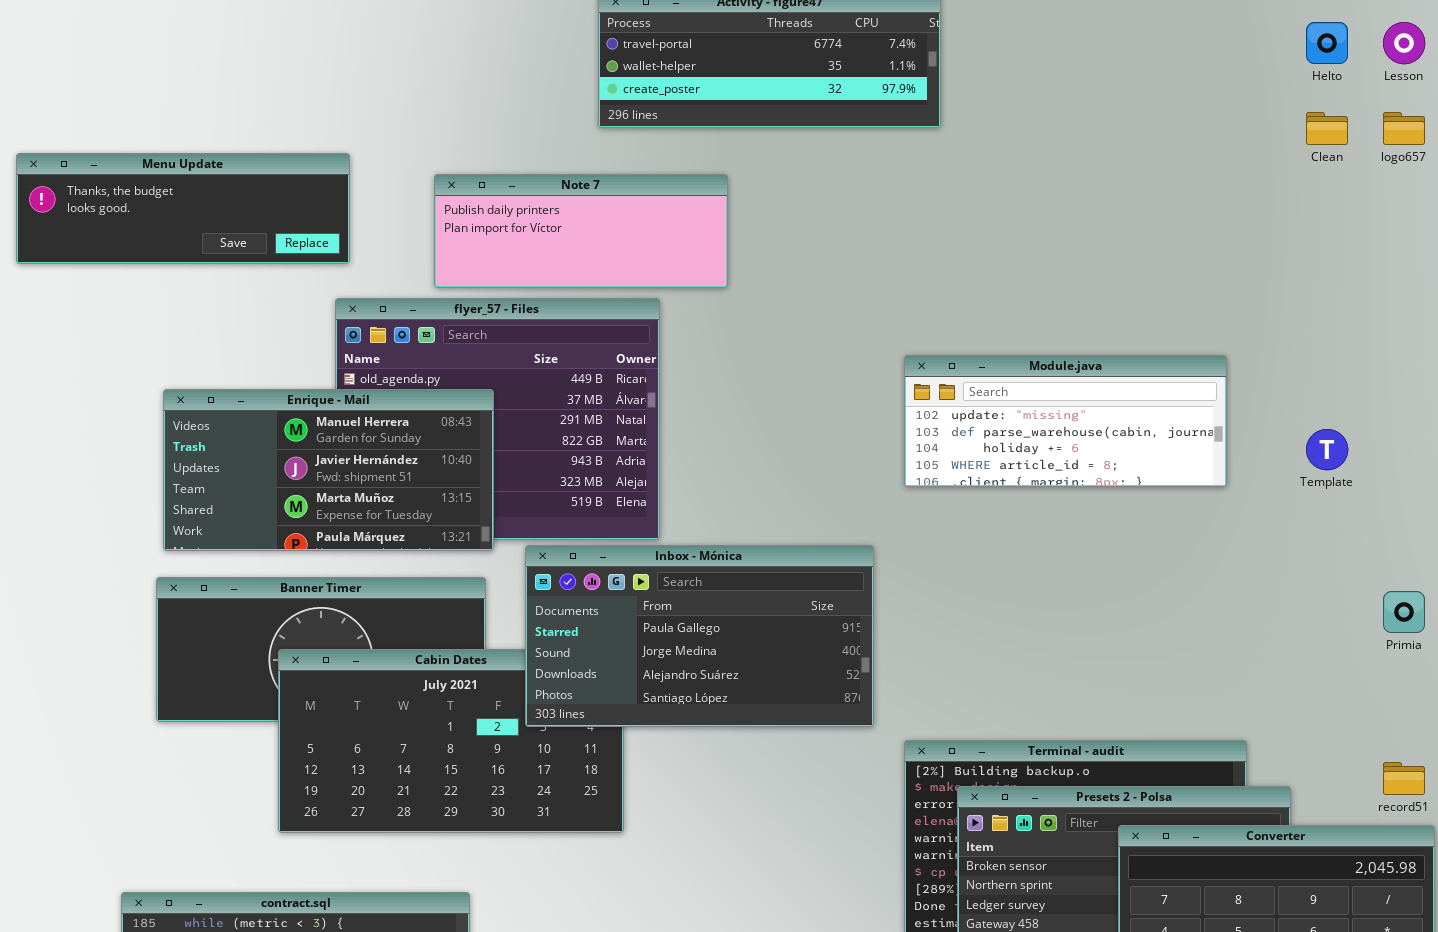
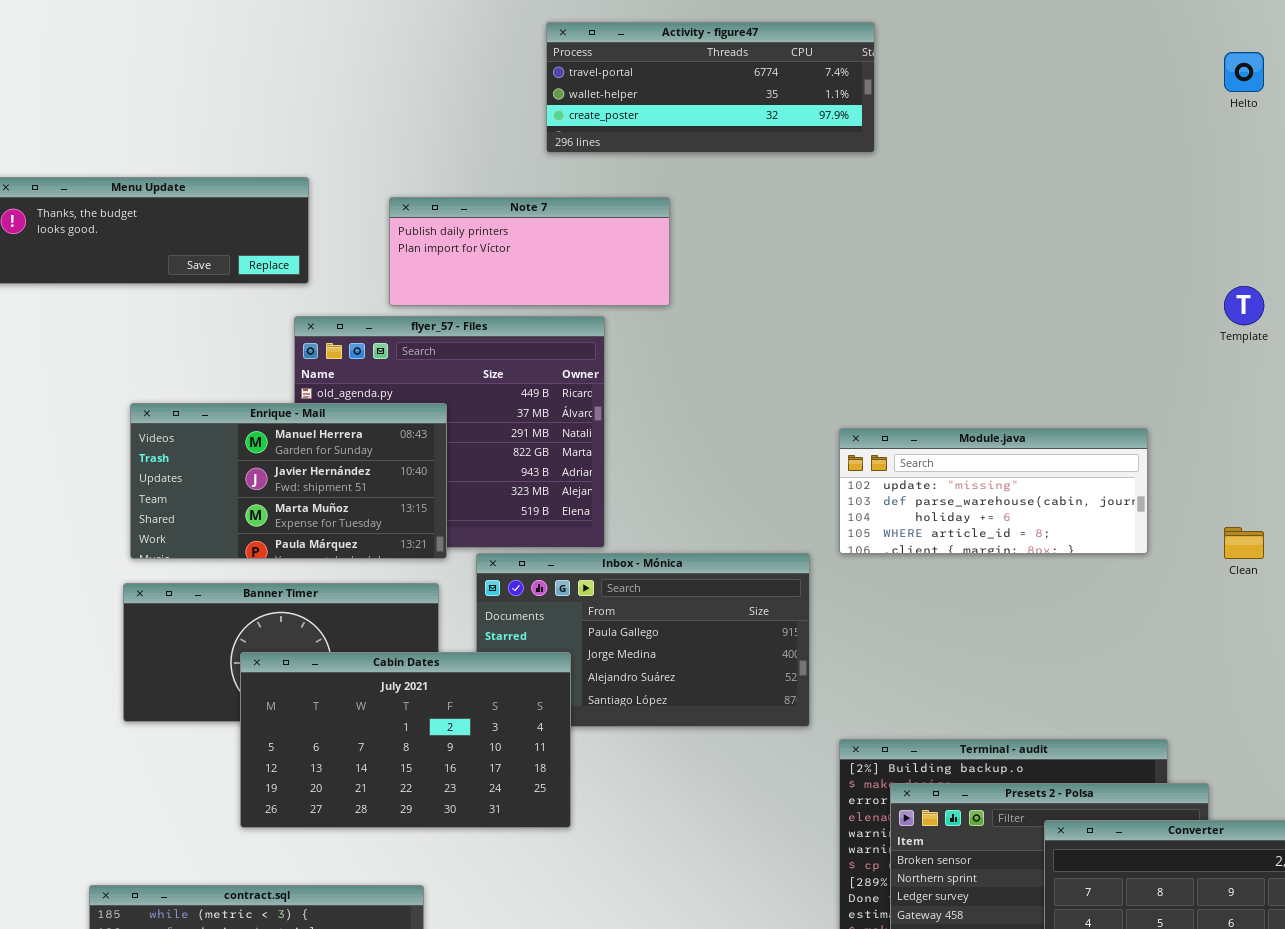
Clean: [1306,112,1348,145] -> [1224,527,1264,559], moved
Module.java: [904,355,1227,487] -> [839,428,1148,554], moved
Template: [1306,429,1348,470] -> [1224,286,1264,325], moved
Cabin Dates: [278,649,624,833] -> [240,652,571,828], raised

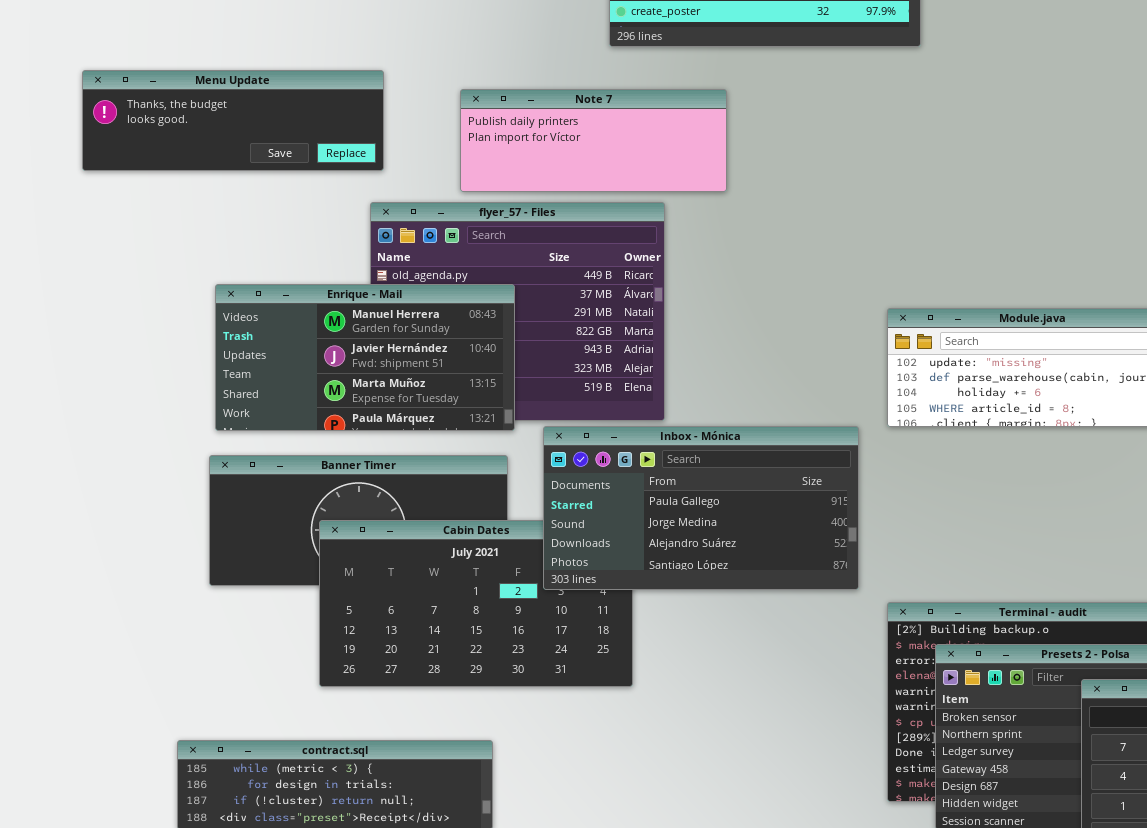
Inbox - Mónica: [476,553,810,727] -> [543,426,859,590], raised

